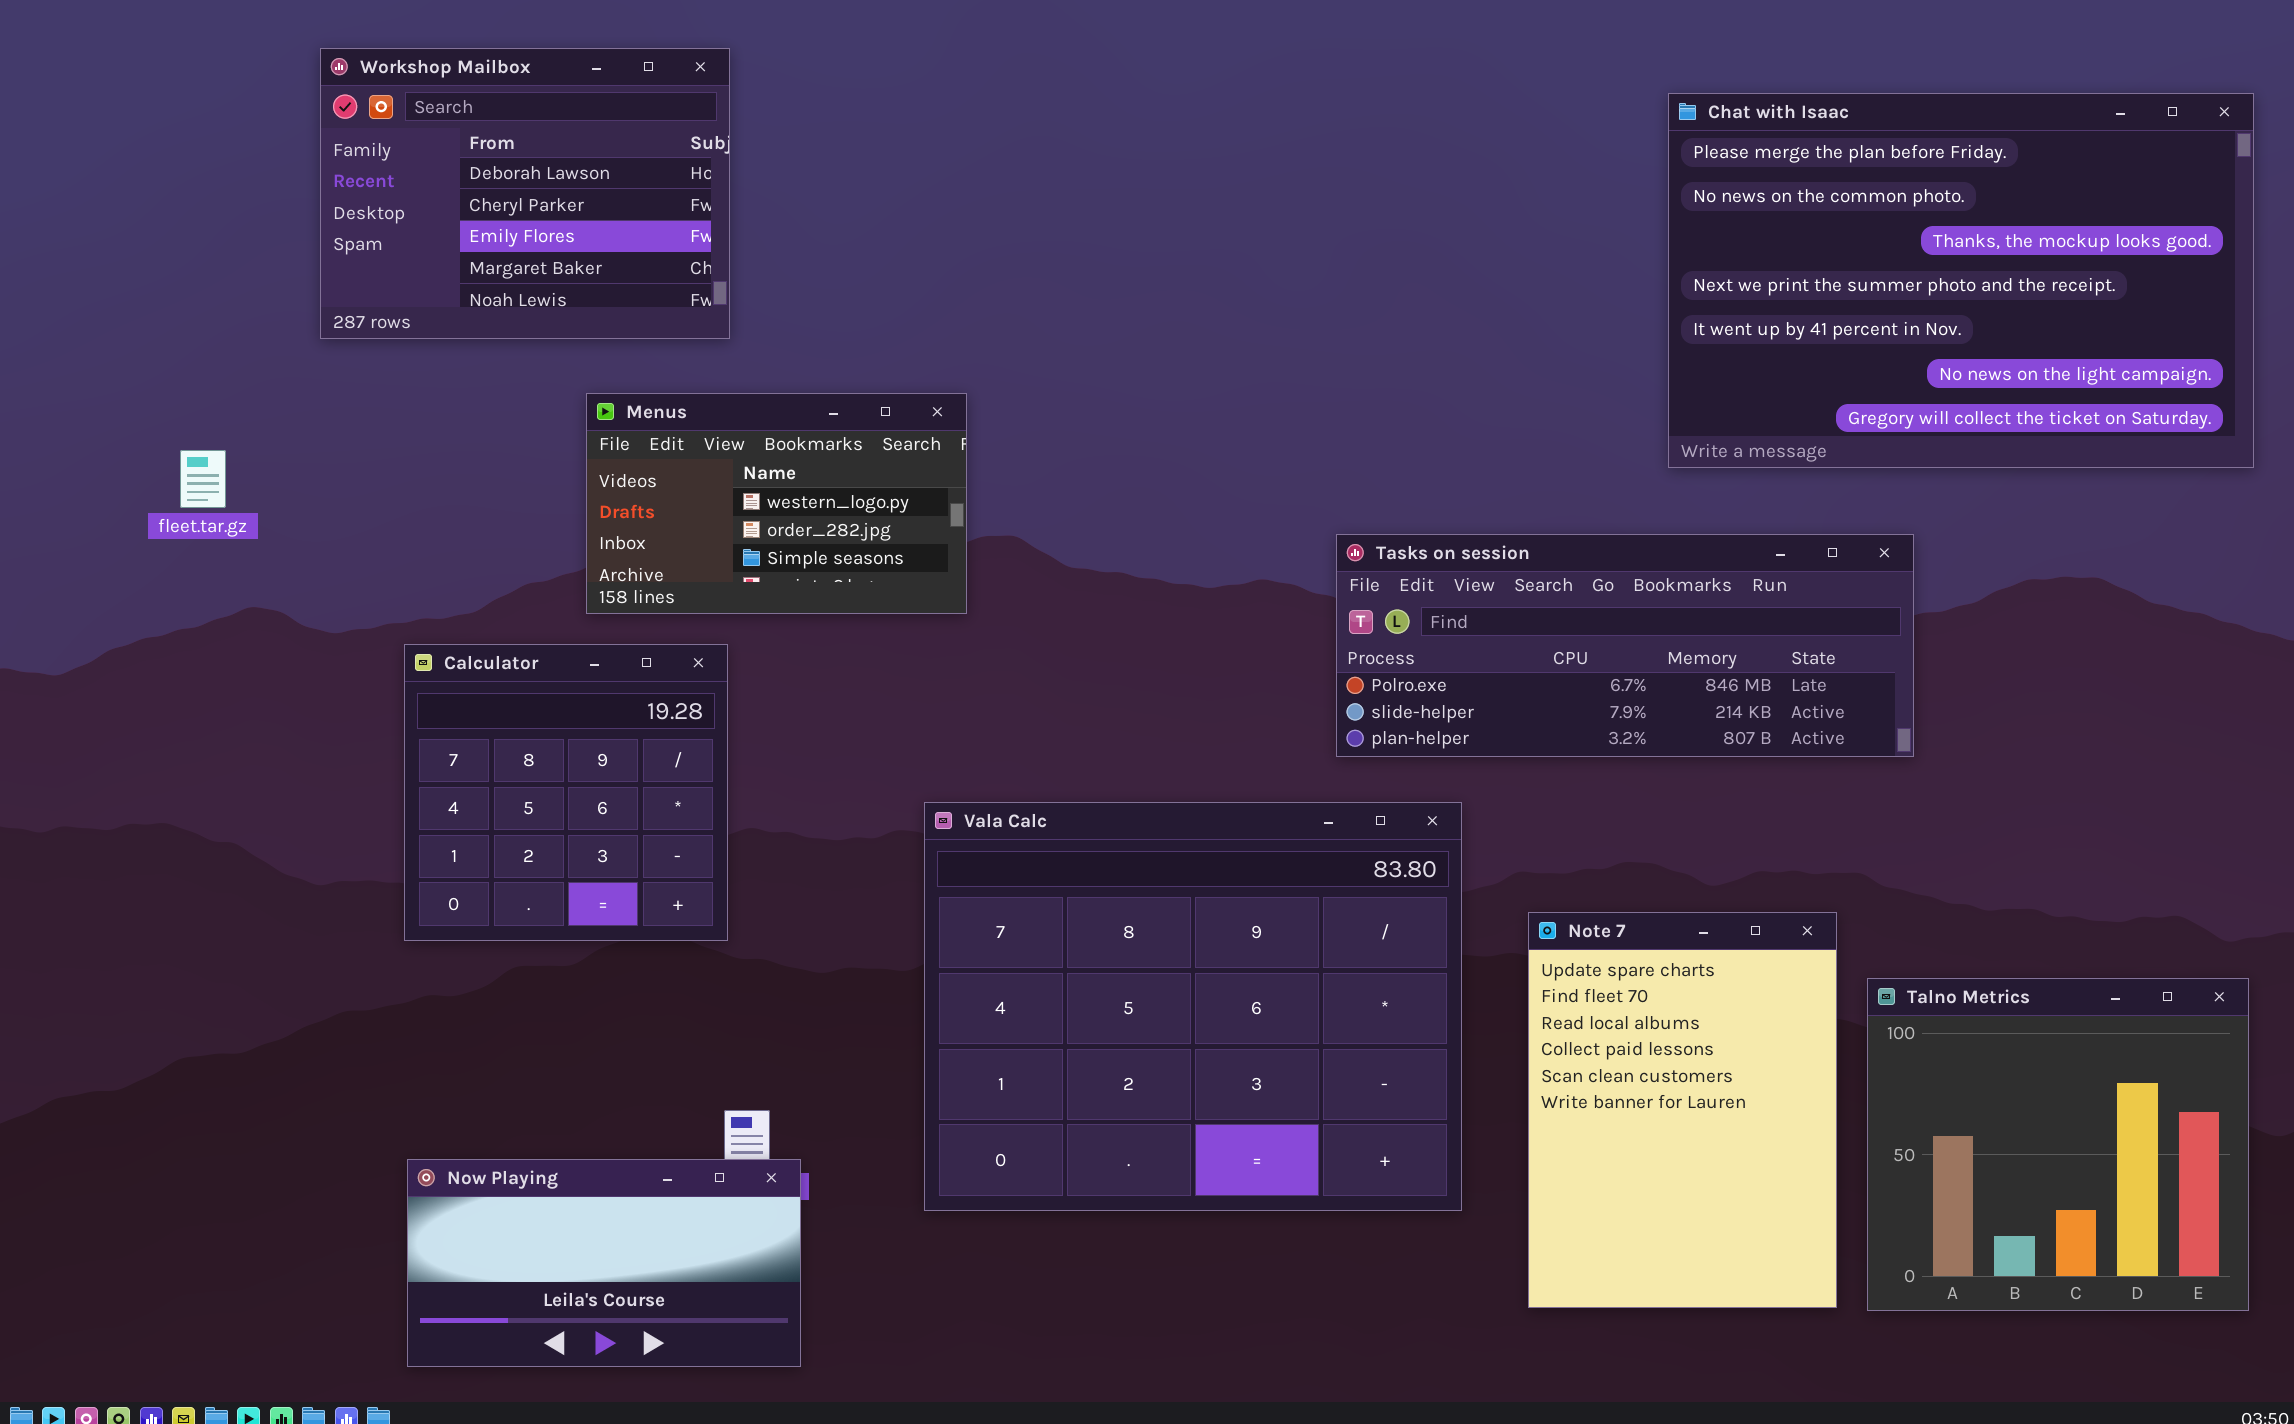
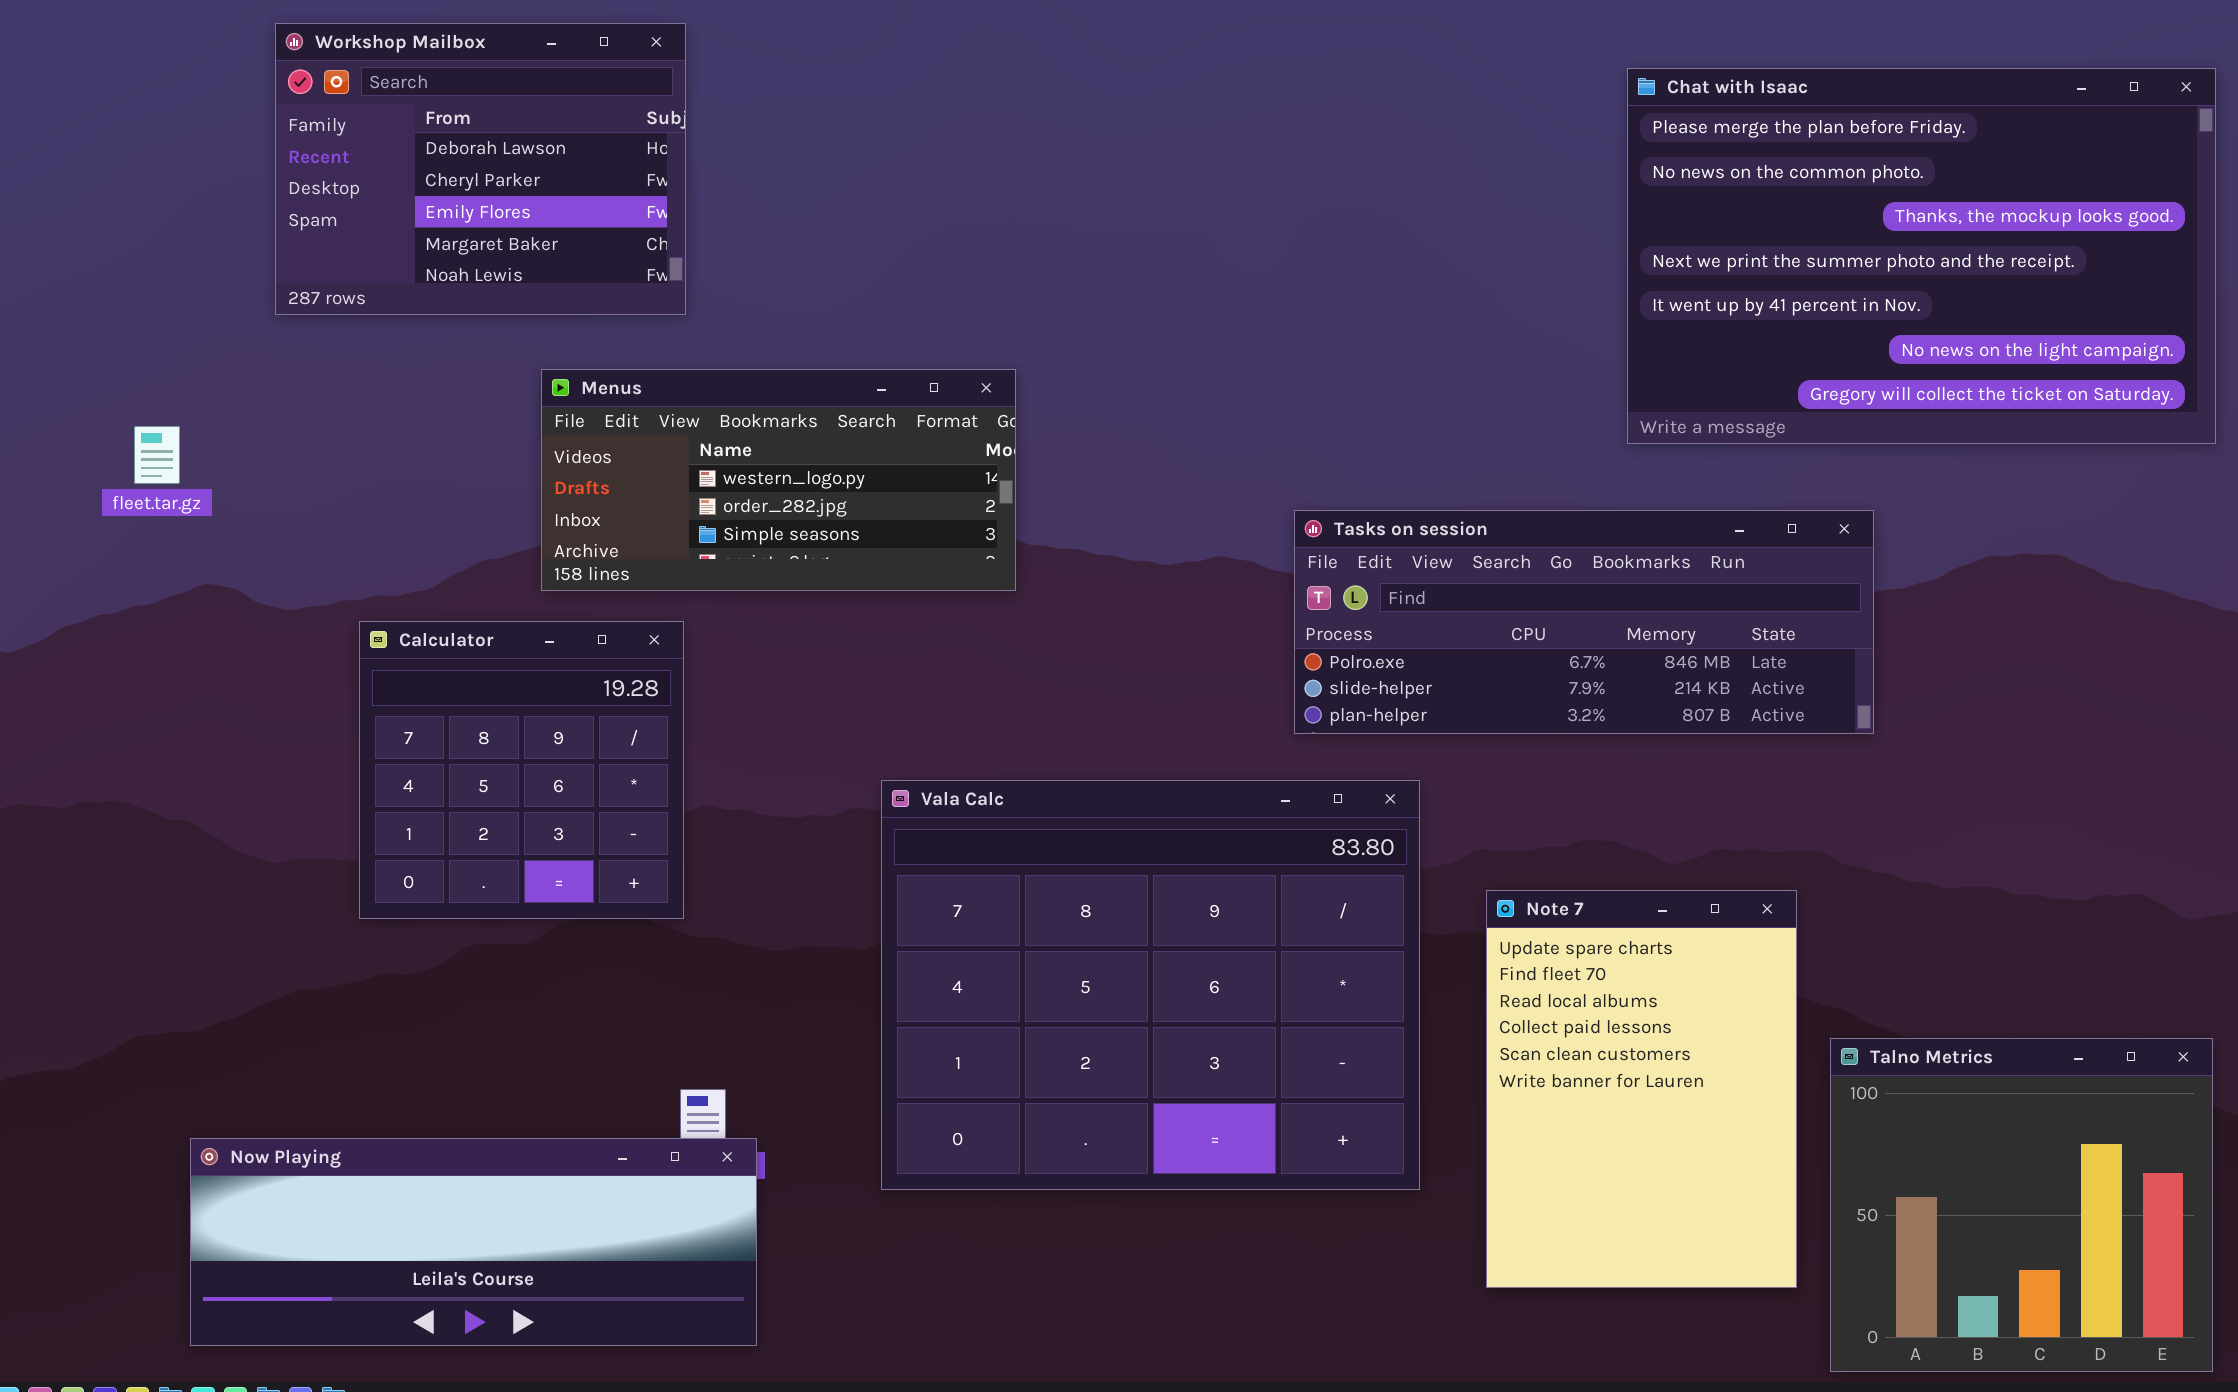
Menus: [586,393,967,614] -> [541,369,1016,591], resized
Talno Metrics: [1867,978,2249,1311] -> [1830,1038,2213,1372], moved
Now Playing: [407,1159,801,1367] -> [190,1138,757,1346], resized

